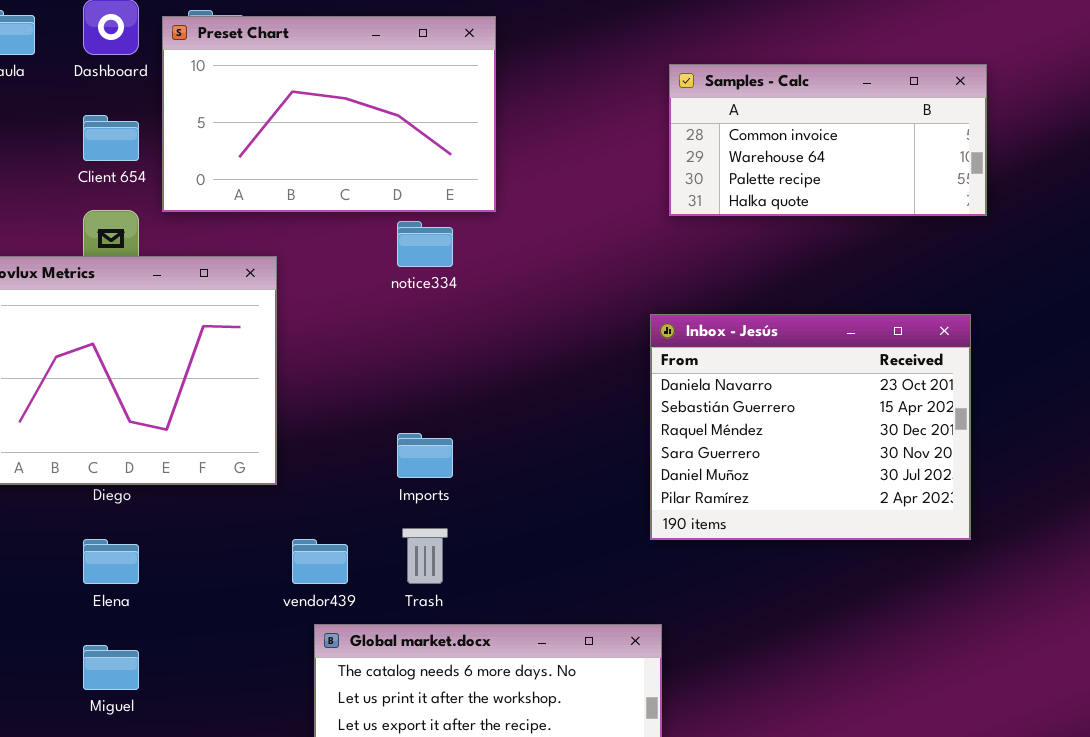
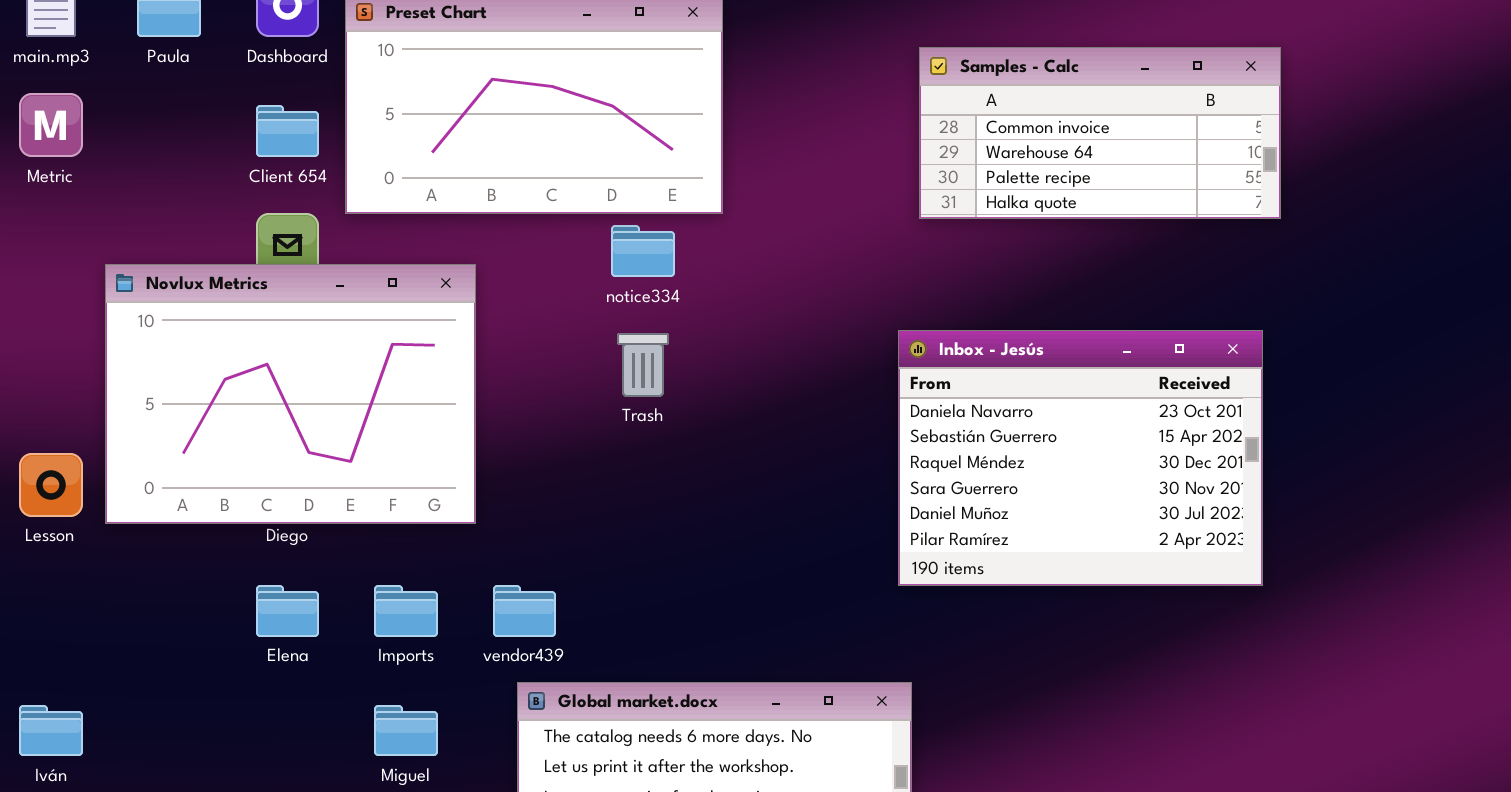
Imports: [397,433,453,478] -> [374,585,438,637], moved
Trash: [402,528,448,584] -> [617,333,669,397], moved
Miguel: [83,645,139,690] -> [374,705,438,756], moved

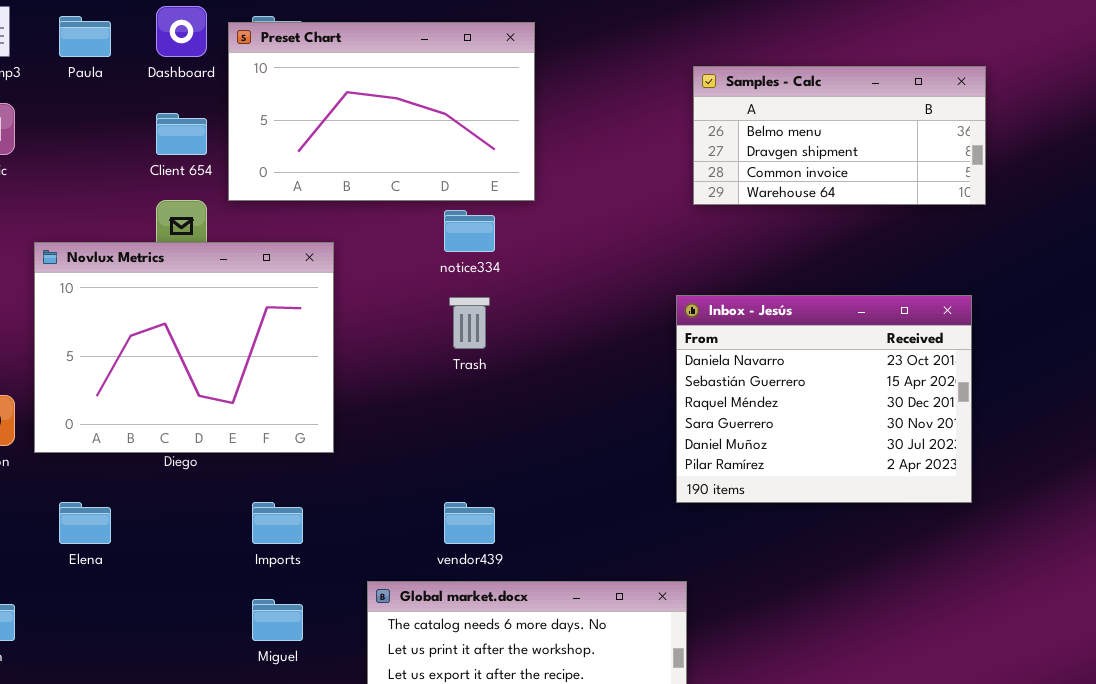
Samples - Calc: [919,47,1281,219] -> [693,66,986,205], scrolled up 2 rows
Elena: [256,585,319,637] -> [59,502,111,544], moved
vendor439: [493,585,556,637] -> [444,502,495,544], moved

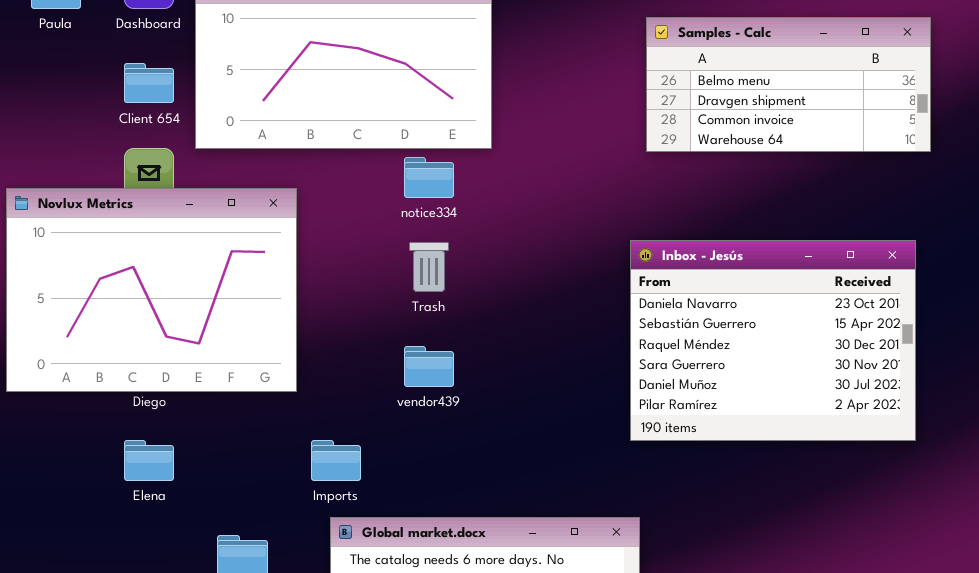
Elena: [59,502,111,544] -> [124,440,174,481], moved
Imports: [252,502,303,544] -> [311,440,361,481], moved
vendor439: [444,502,495,544] -> [404,346,454,387], moved

